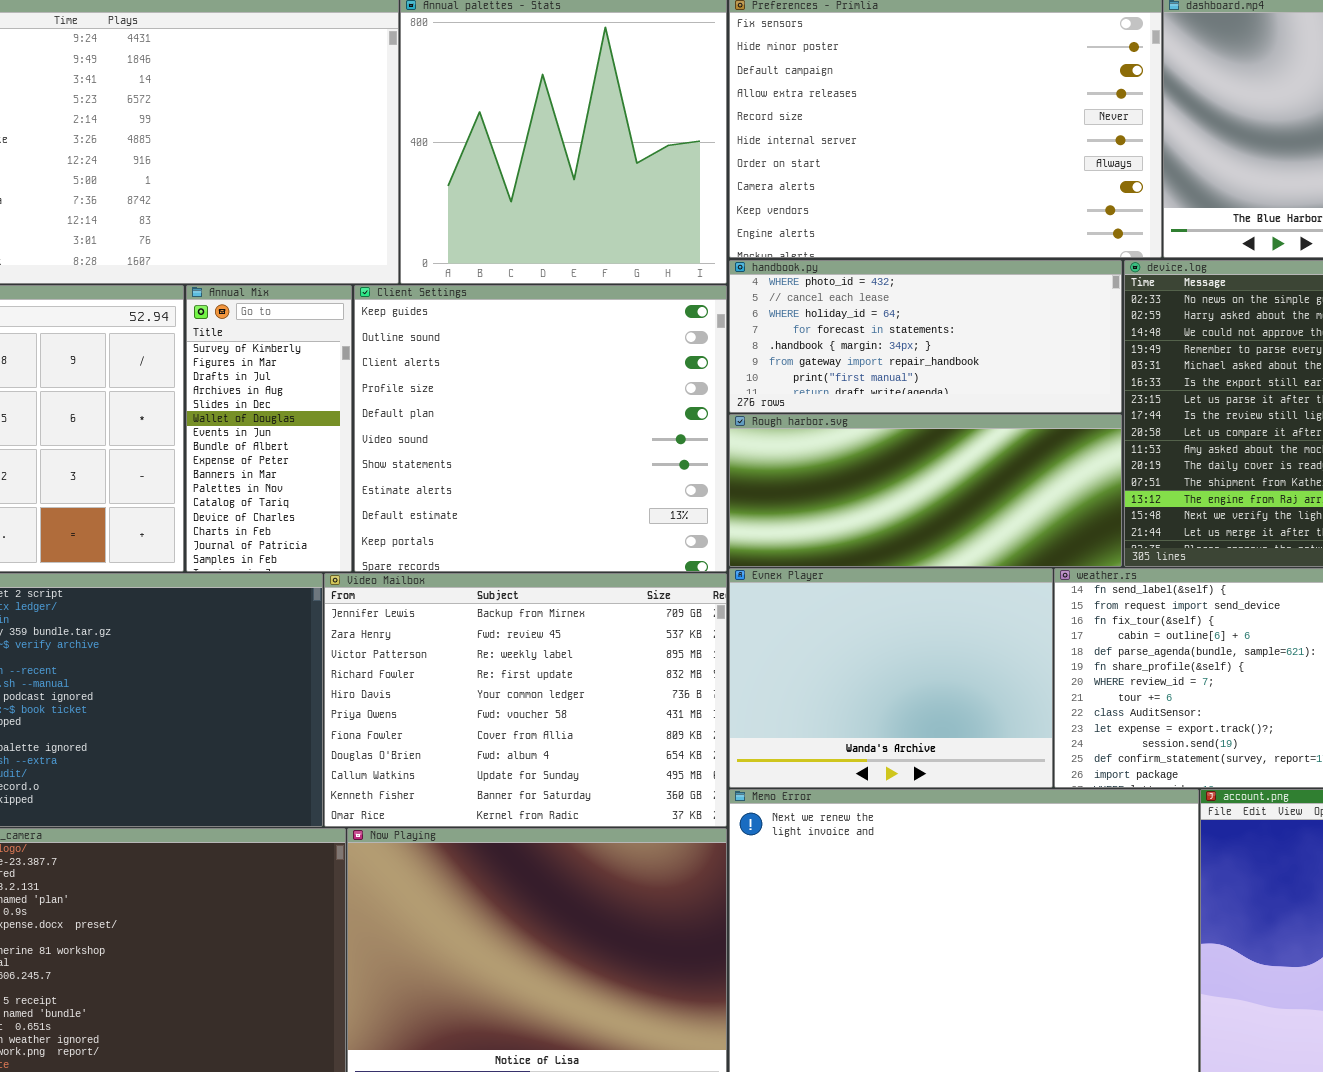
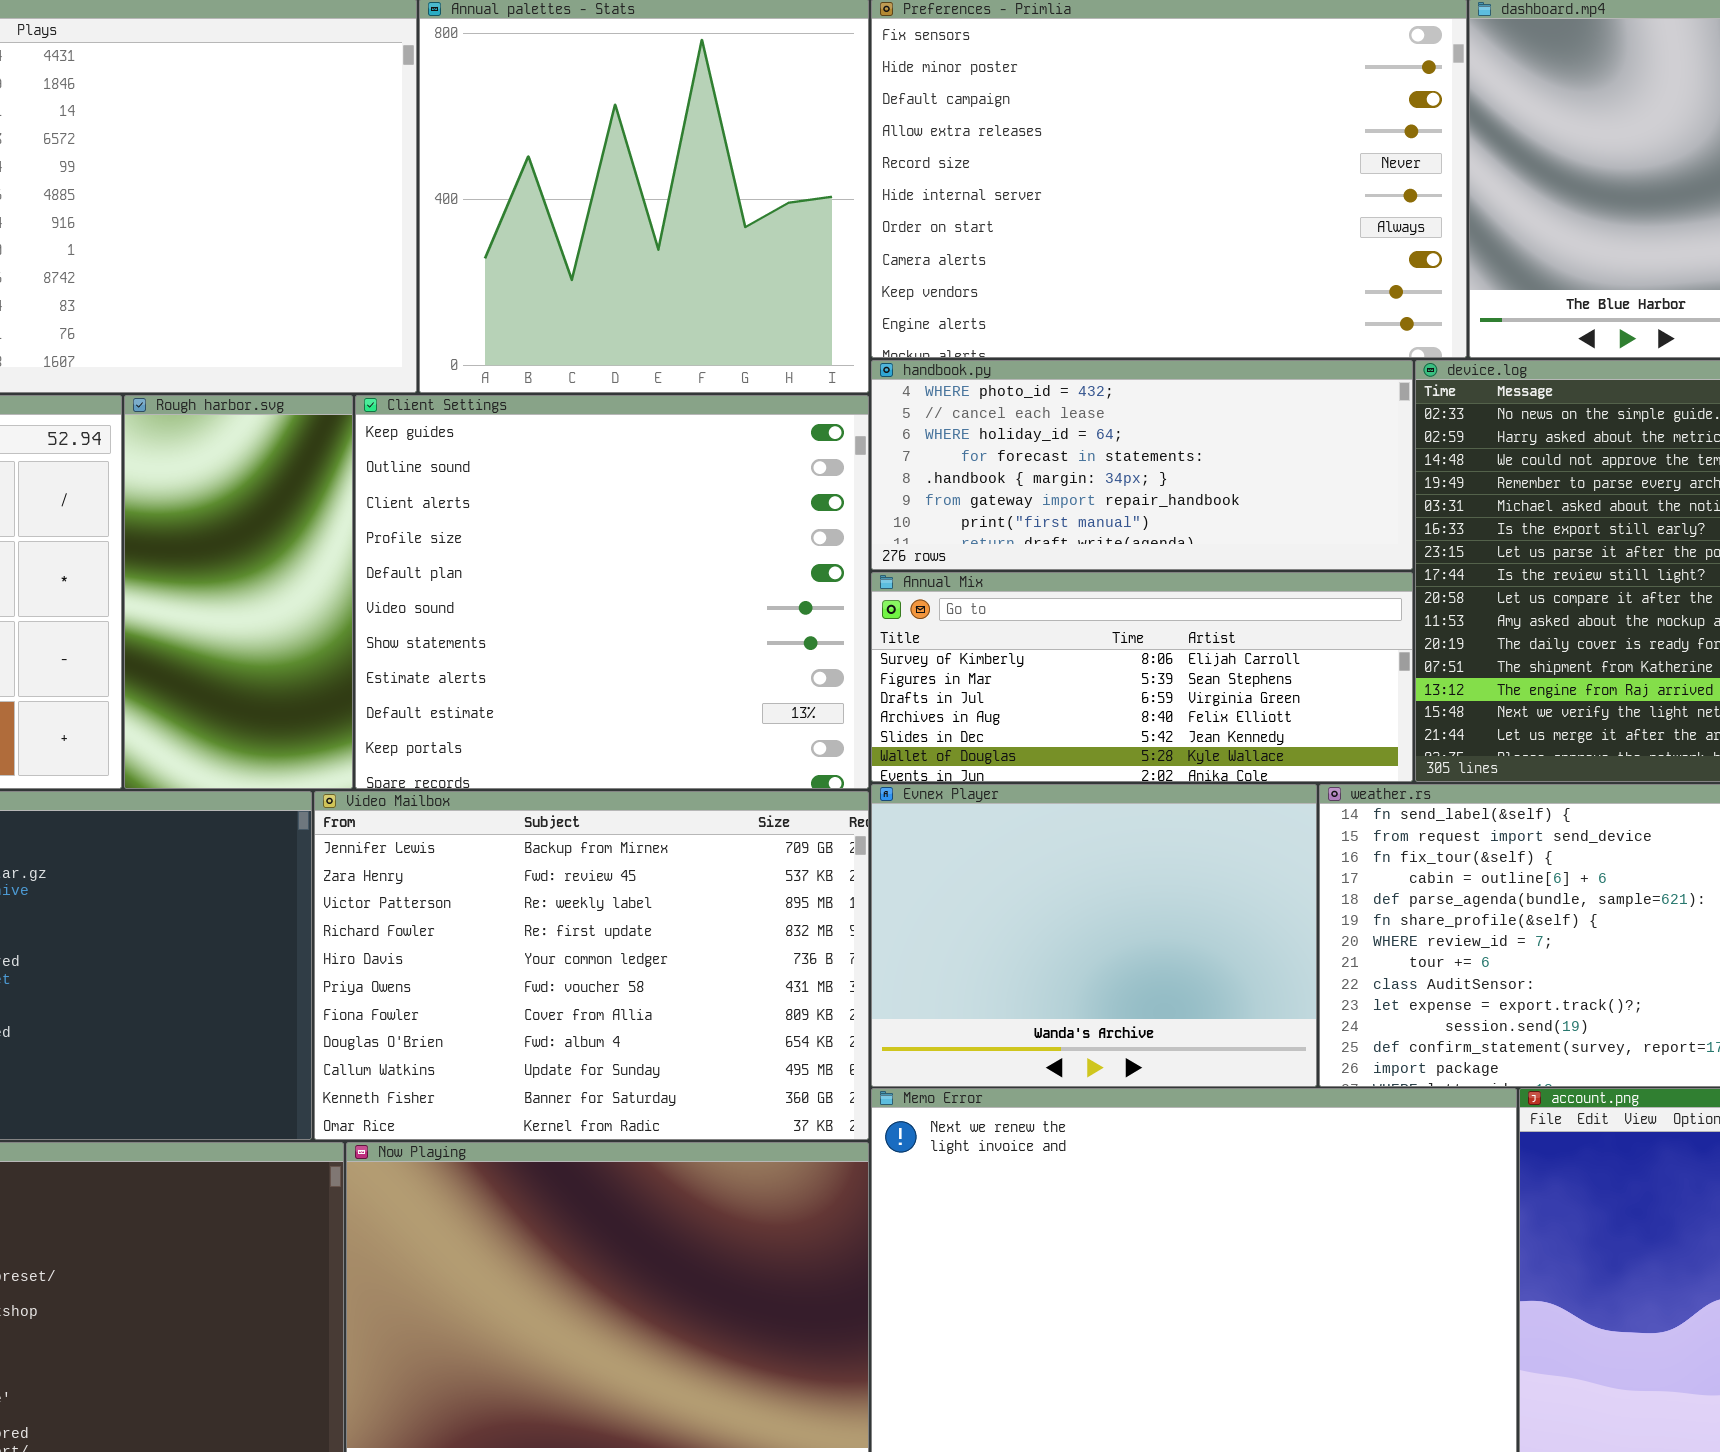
Annual Mix: [186,285,352,572] -> [871,572,1413,782], moved, resized
Rough harbor.svg: [729,414,1122,567] -> [124,395,353,789], moved, resized

